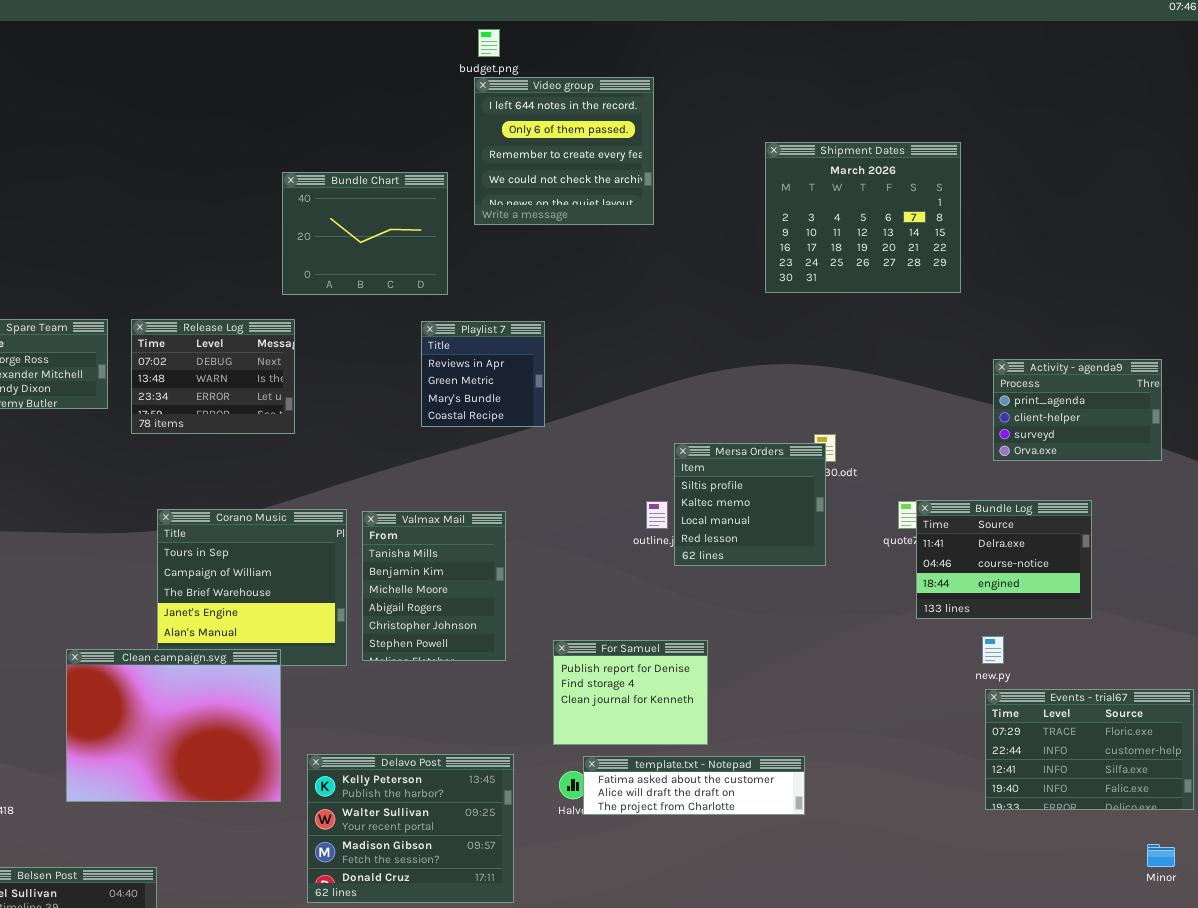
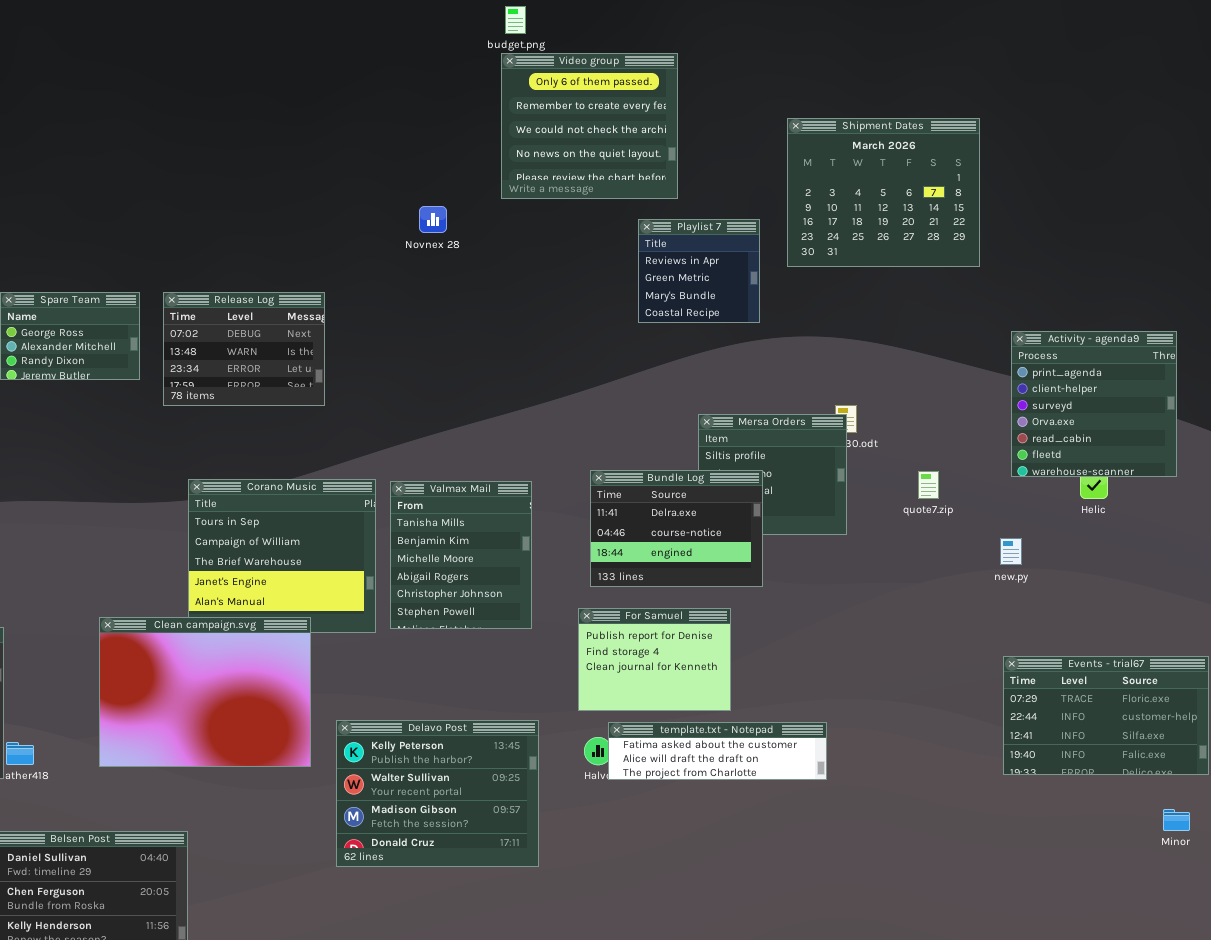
Video group: [474,77,654,225] -> [501,53,678,199], scrolled down 1 row
Bundle Chart: [282,172,448,295] -> none, closed
Playlist 7: [421,321,545,427] -> [638,219,760,323], moved
Activity - agenda9: [993,359,1162,461] -> [1011,331,1177,477], resized
Bundle Log: [916,500,1092,619] -> [590,470,763,587], moved
new.py: [982,636,1004,664] -> [1000,538,1022,565], moved

